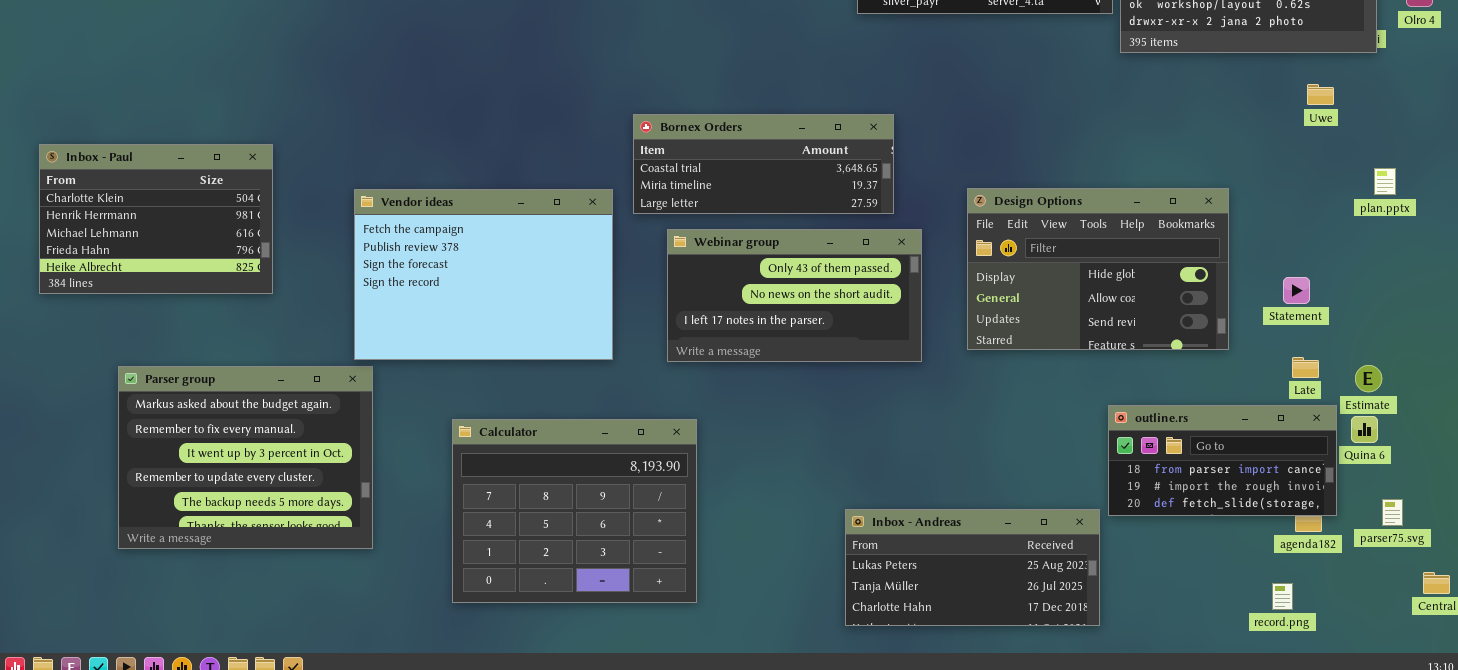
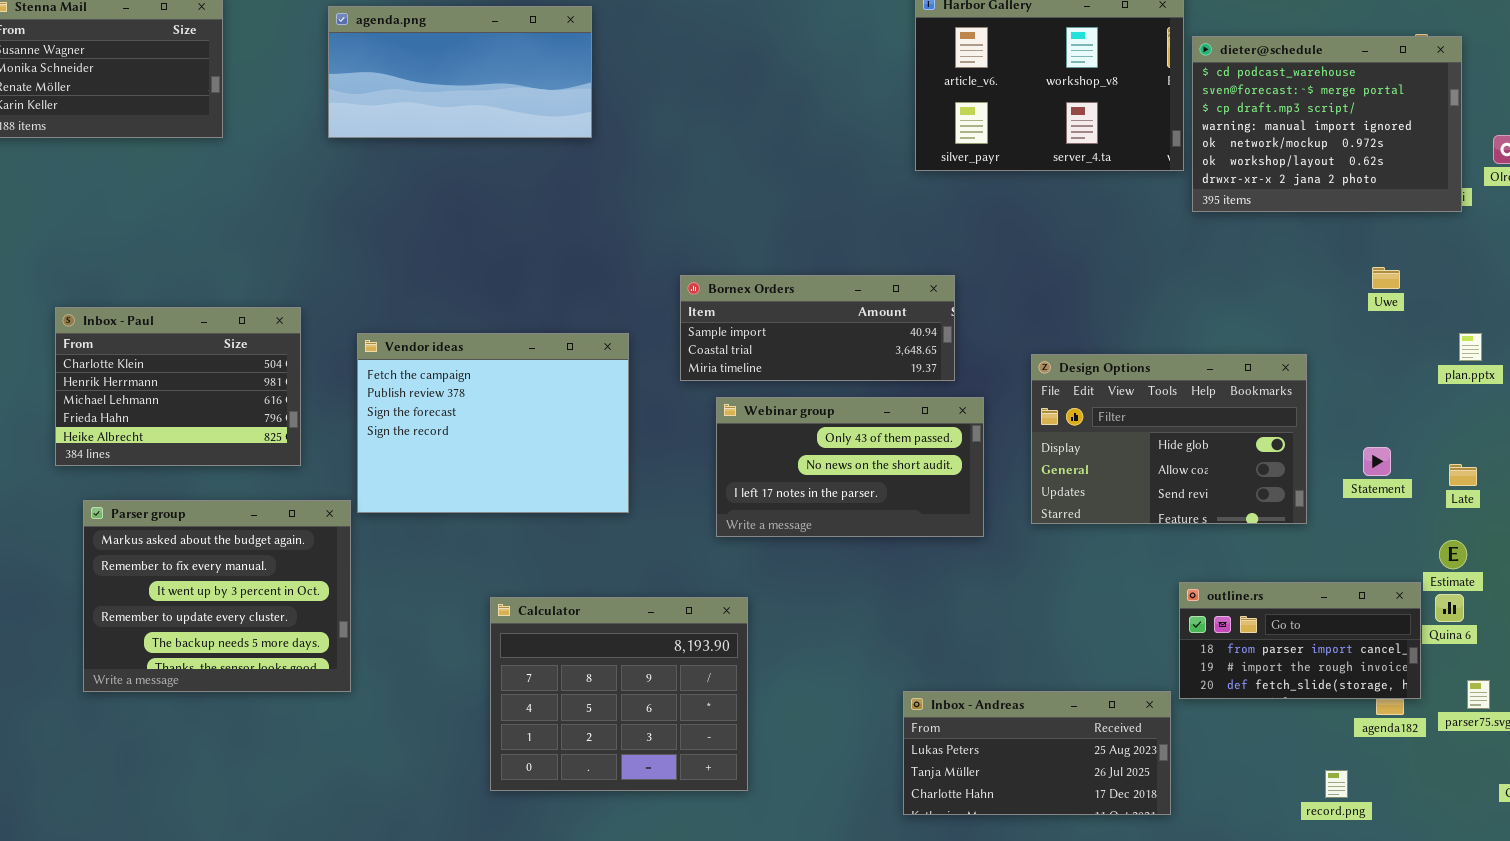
Uwe: [1307,84,1334,105] -> [1372,267,1400,289], moved
Bornex Orders: [633,114,894,214] -> [680,275,955,381], scrolled up 1 row
Vendor ideas: [354,189,613,360] -> [357,333,629,513], moved
Late: [1292,357,1319,378] -> [1449,464,1477,486], moved
Parser group: [118,366,373,549] -> [83,500,351,692], moved
record.png: [1272,583,1293,610] -> [1325,770,1348,798], moved

